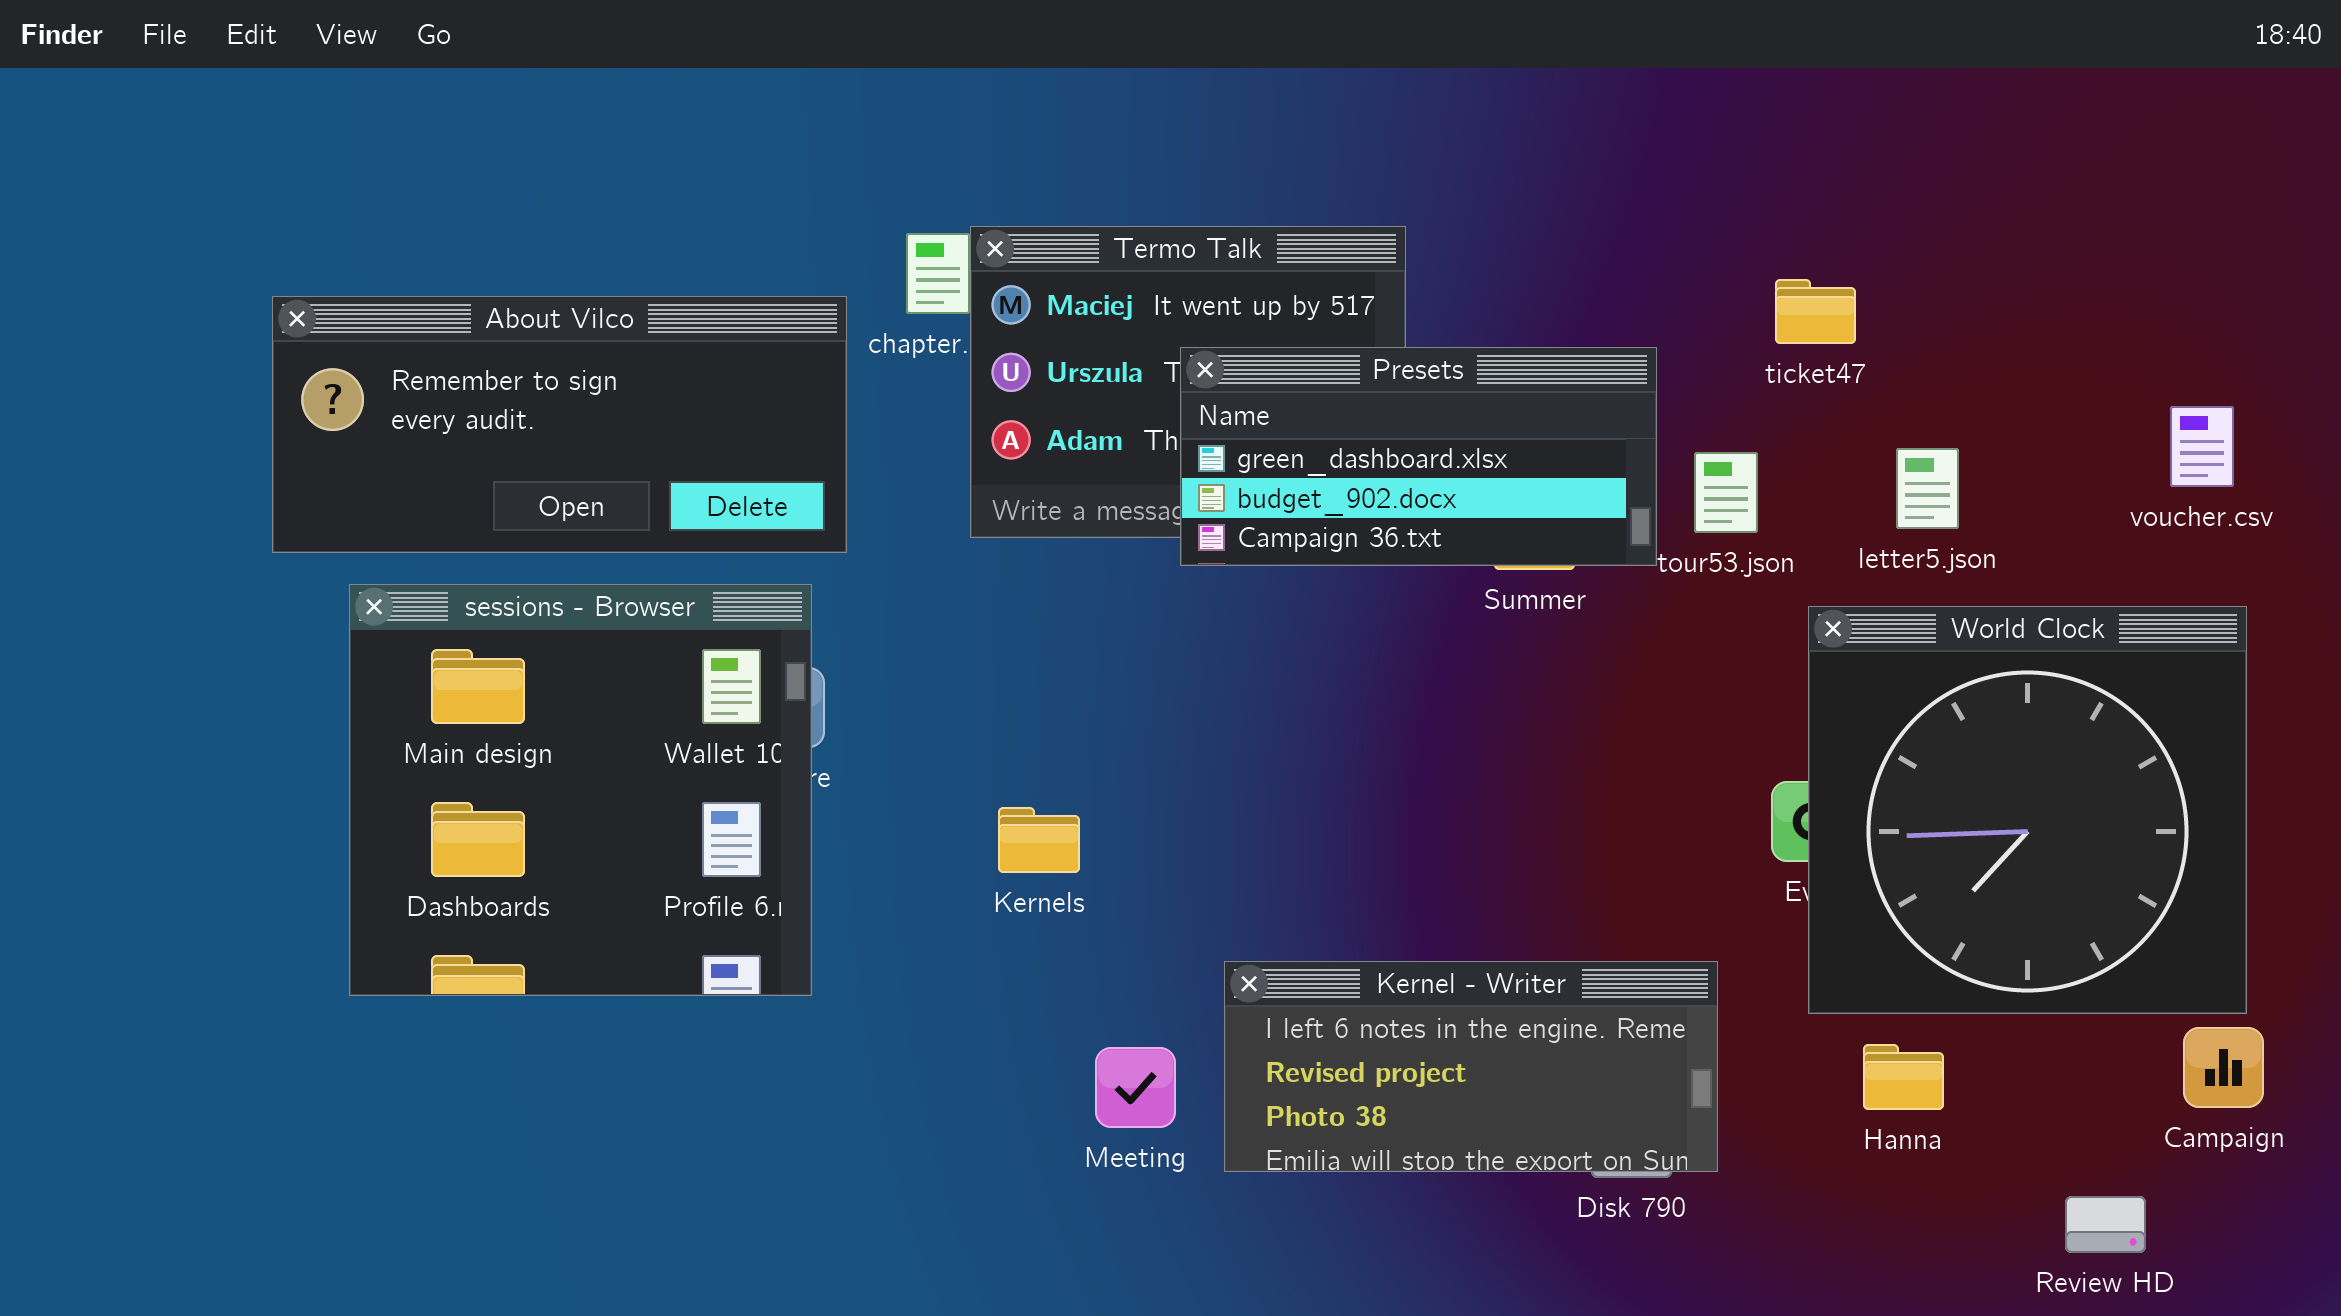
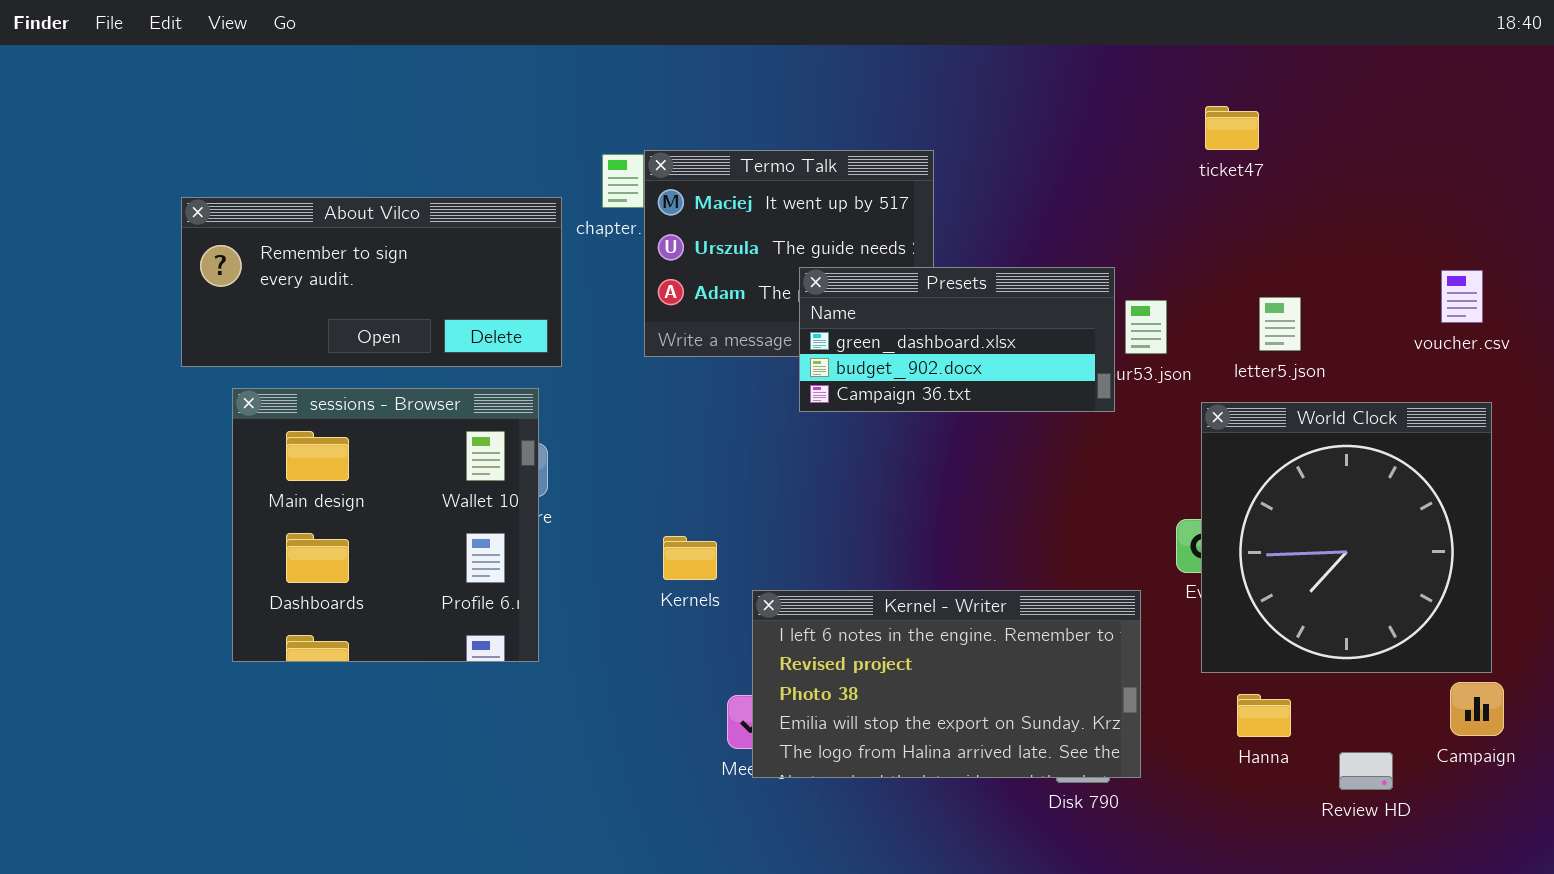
ticket47: [1775,279,1856,344] -> [1205,106,1259,150], moved
Presets: [1180,347,1657,566] -> [799,267,1115,412], moved
Kernel - Writer: [1224,961,1718,1172] -> [752,590,1141,778], resized
Review HD: [2065,1196,2146,1253] -> [1339,752,1393,790], moved

